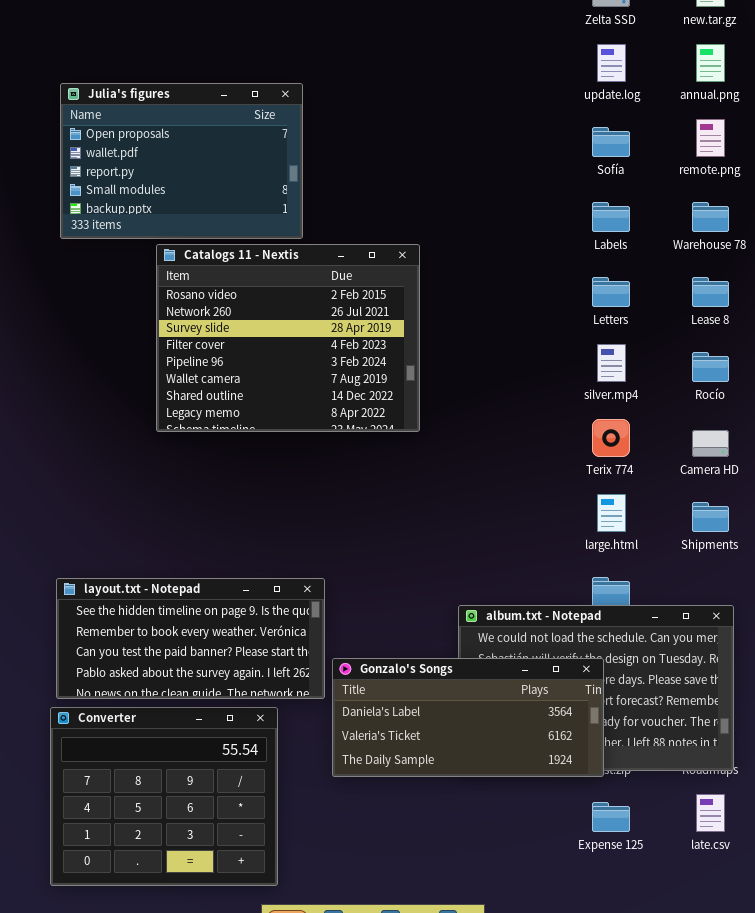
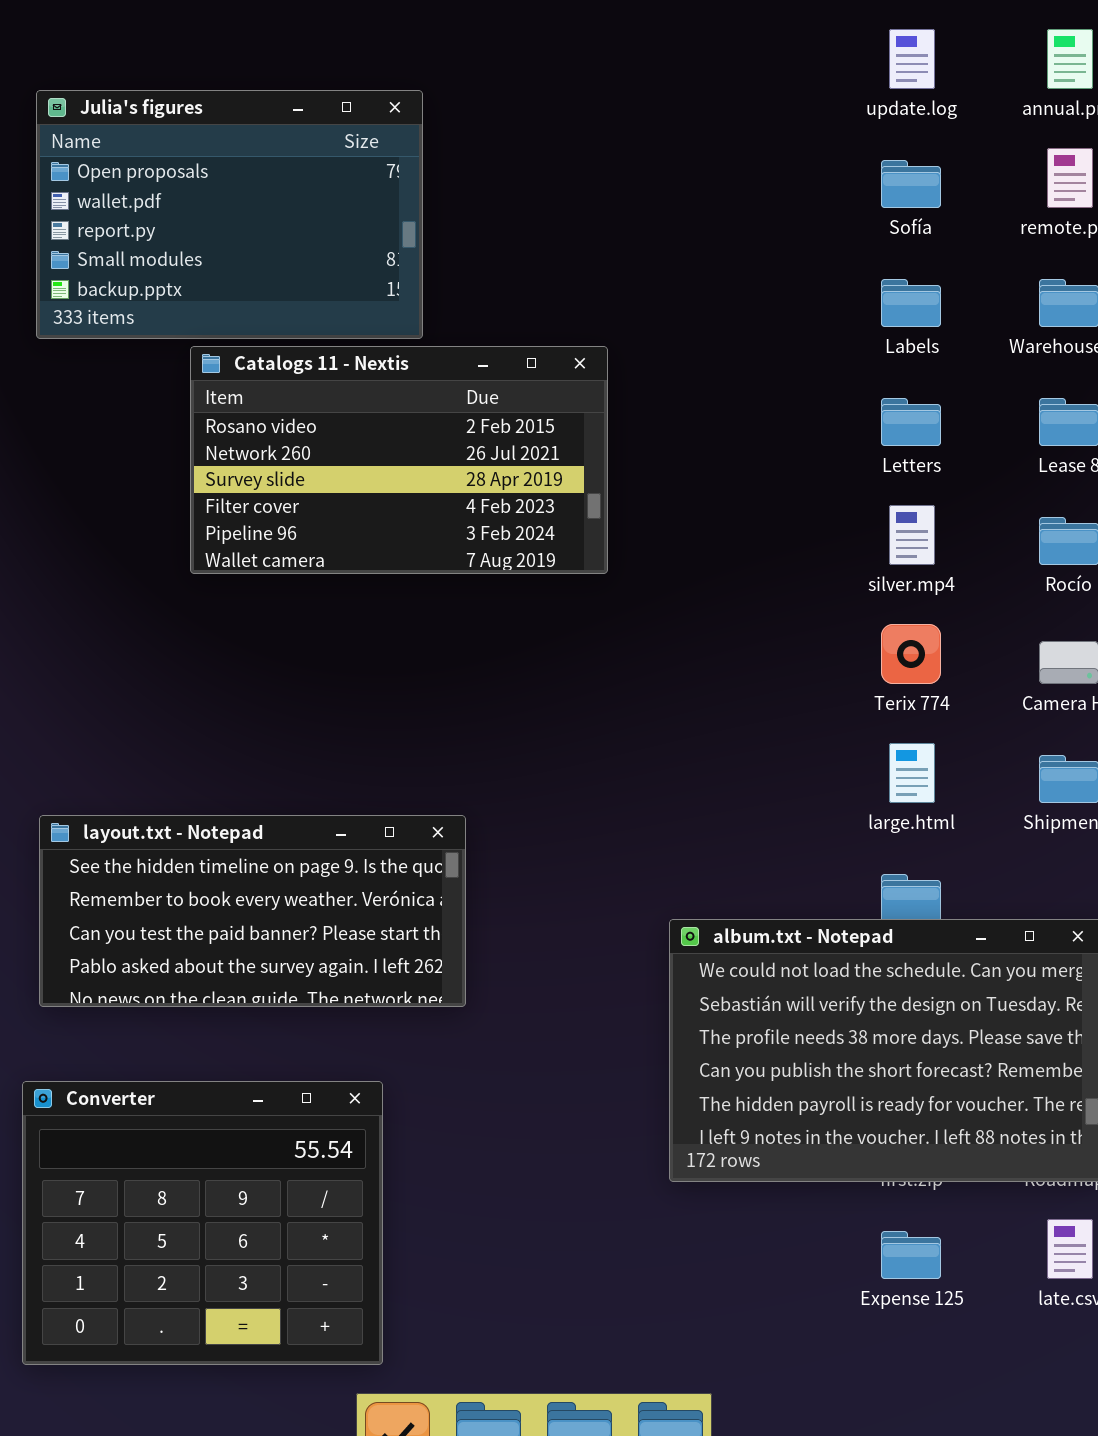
Catalogs 11 - Nextis: [156,244,420,432] -> [190,346,608,574], resized
layout.txt - Notepad: [56,578,325,699] -> [39,815,466,1007], moved
Gonzalo's Songs: [332,658,604,777] -> none, closed

